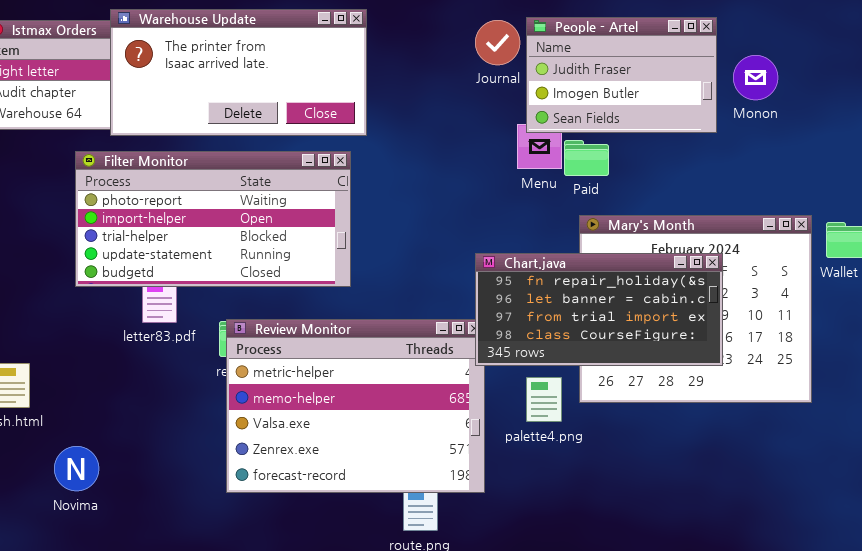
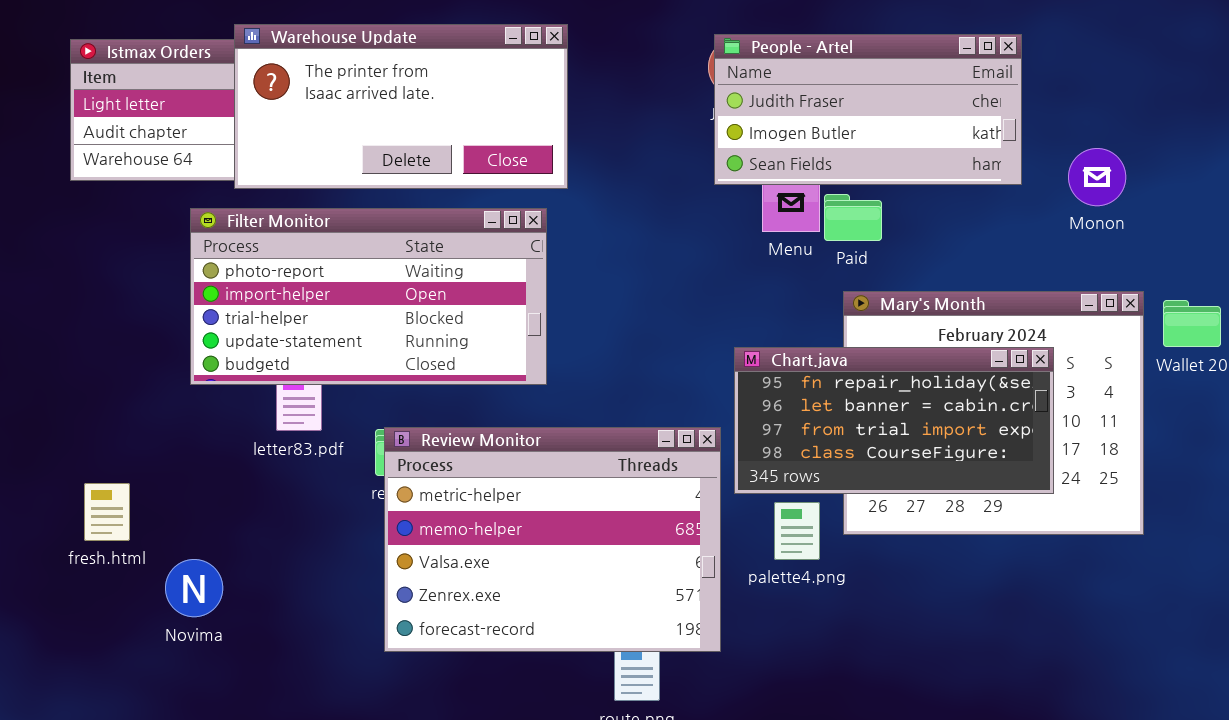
People - Artel: [526,17,717,133] -> [714,34,1022,185], resized
Monon: [733,55,778,100] -> [1068,148,1126,206], moved
Chart.java: [475,253,723,366] -> [734,347,1054,494], moved
Novima: [54,446,99,491] -> [165,559,223,617], moved

